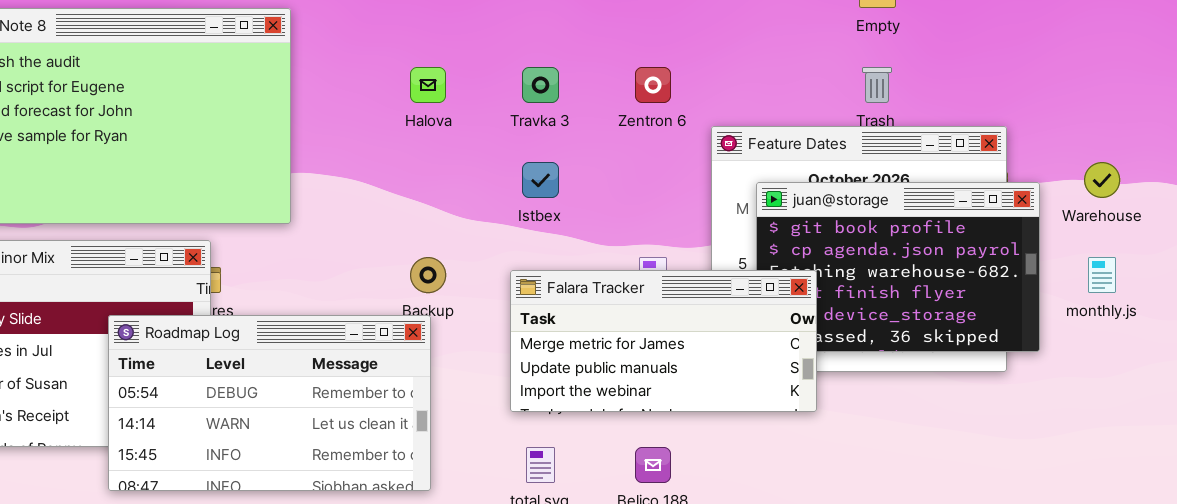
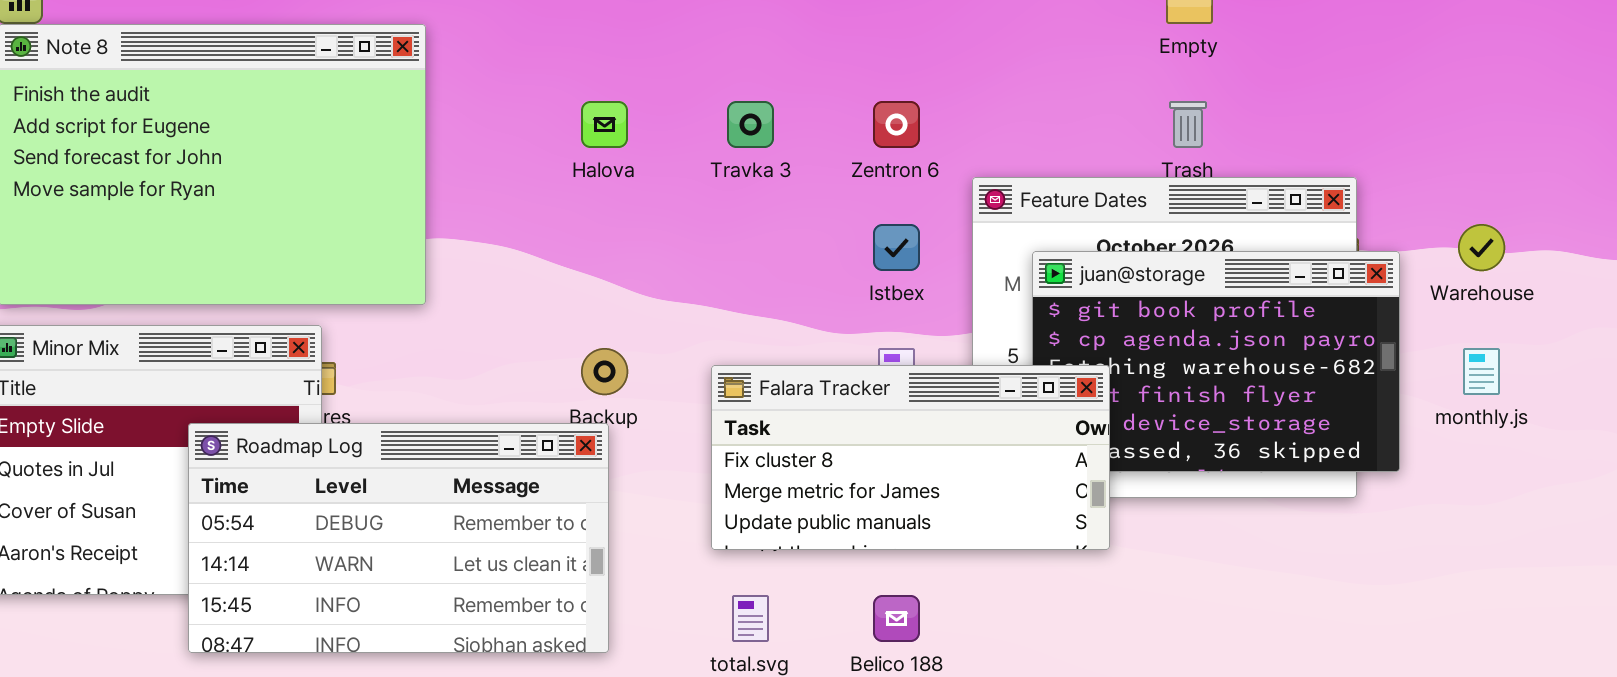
Istbex: [522,162,559,198] -> [873,224,920,271], moved
Falara Tracker: [510,270,817,412] -> [711,365,1110,550], scrolled up 1 row

